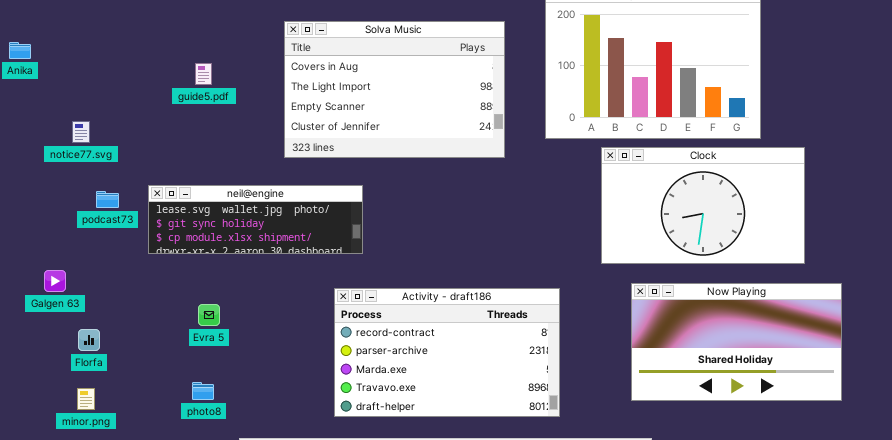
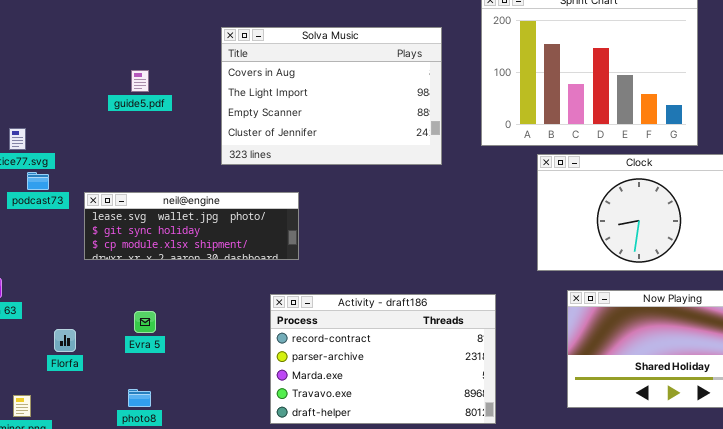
podcast73: [96,191,119,208] -> [27,172,49,190], moved
Florfa: [78,329,100,351] -> [54,329,76,352], moved

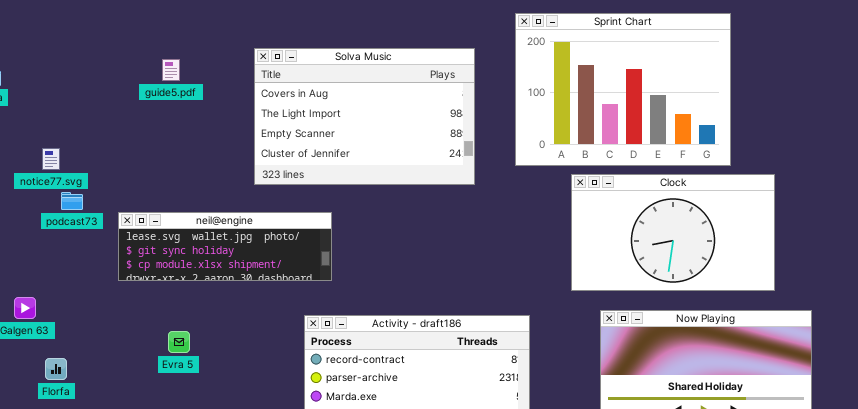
guide5.pdf: [131,70,149,92] -> [162,59,180,81], moved
Florfa: [54,329,76,352] -> [45,358,67,380], moved

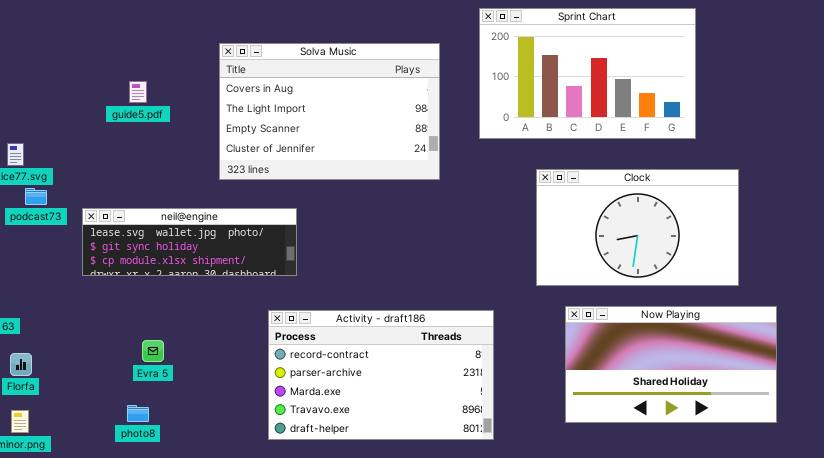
Sprint Chart: [515,13,731,166] -> [479,8,696,139], resized
guide5.pdf: [162,59,180,81] -> [129,81,147,103], moved
Evra 5: [168,331,190,353] -> [142,340,164,362], moved

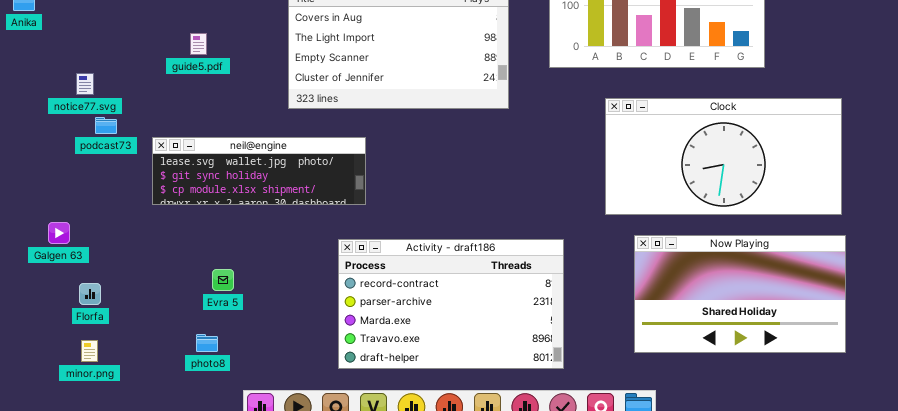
guide5.pdf: [129,81,147,103] -> [190,33,207,55], moved
Clock: [536,169,739,286] -> [605,98,842,215], resized

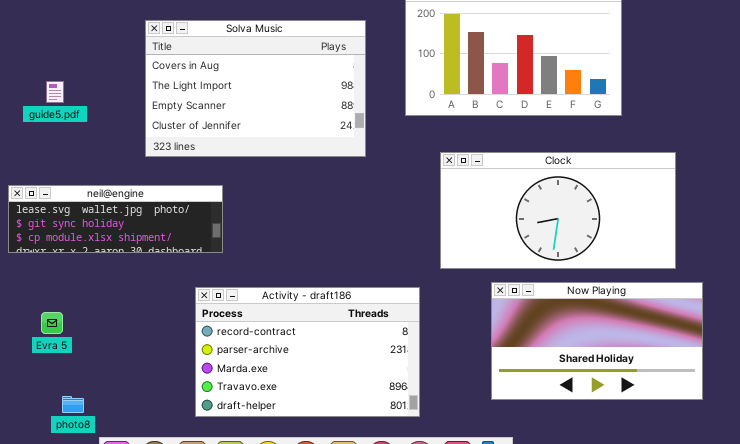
Clock: [605,98,842,215] -> [440,152,676,269], moved
Evra 5: [212,269,234,291] -> [41,312,63,334], moved
photo8: [196,334,218,352] -> [62,396,84,413], moved

